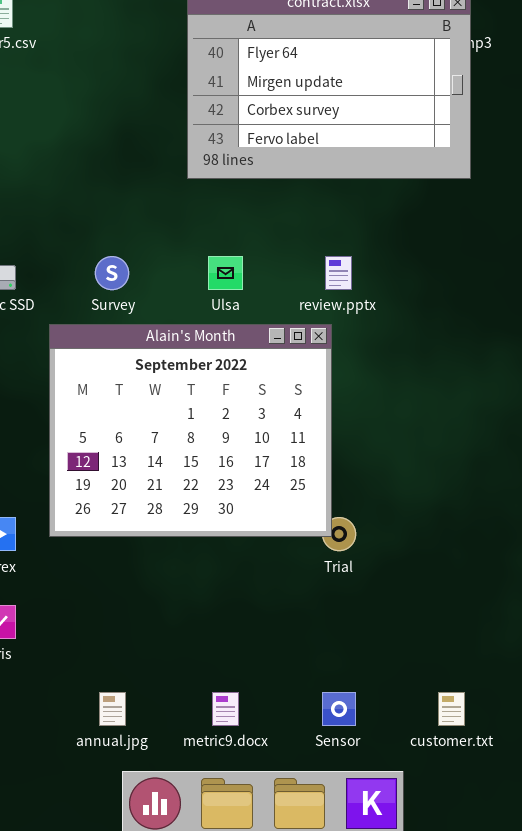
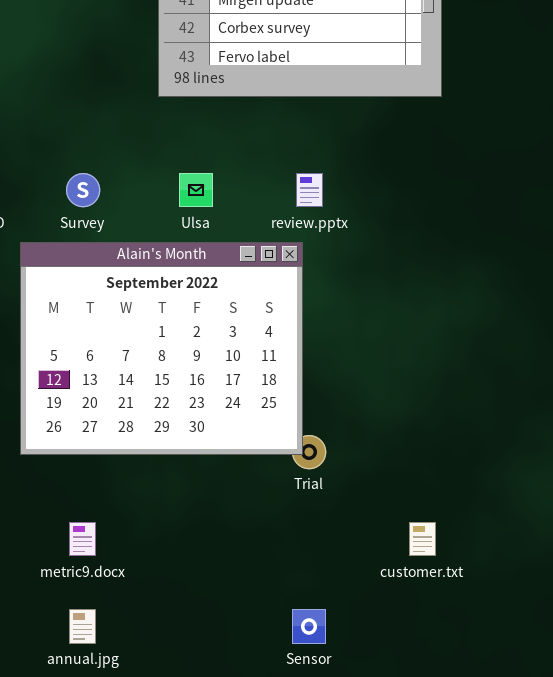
metric9.docx: [212,692,239,726] -> [69,522,96,556], moved
customer.txt: [438,692,465,726] -> [409,522,436,556], moved

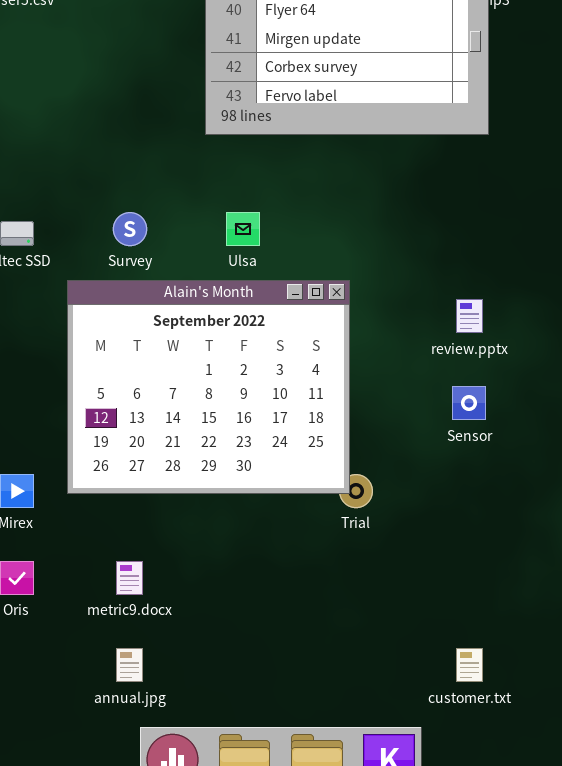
review.pptx: [296,173,323,207] -> [456,299,483,333], moved
customer.txt: [409,522,436,556] -> [456,648,483,682], moved
Sensor: [292,609,326,644] -> [452,386,486,420], moved

